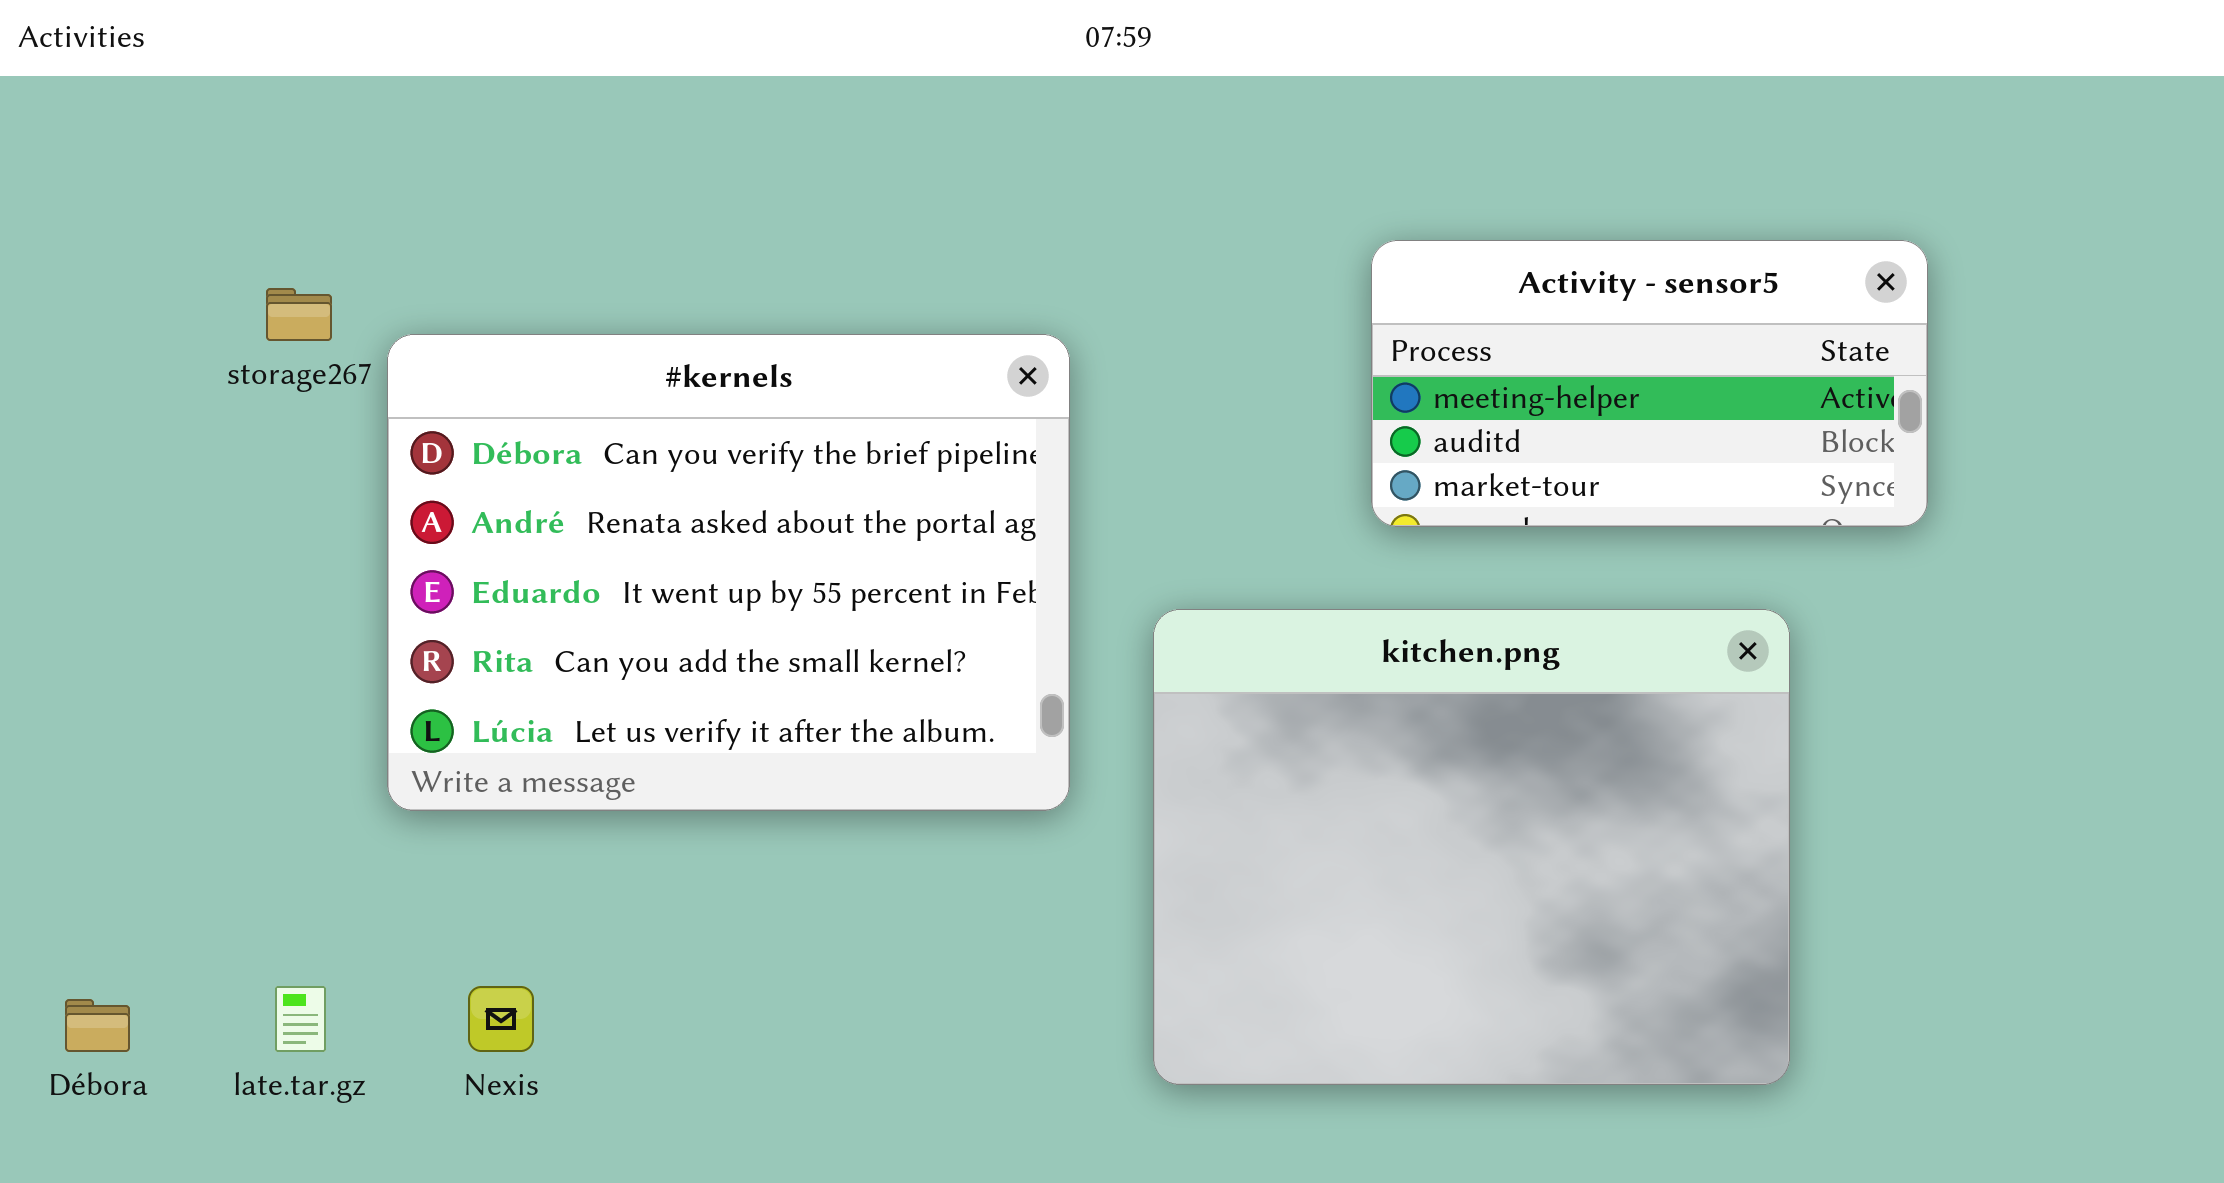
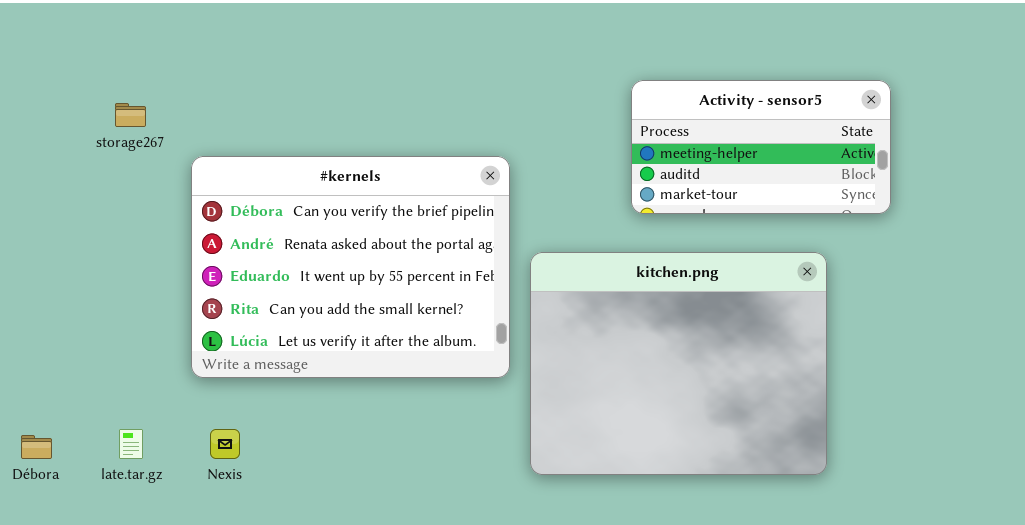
#kernels: [387,334,1070,811] -> [191,156,510,378], moved

